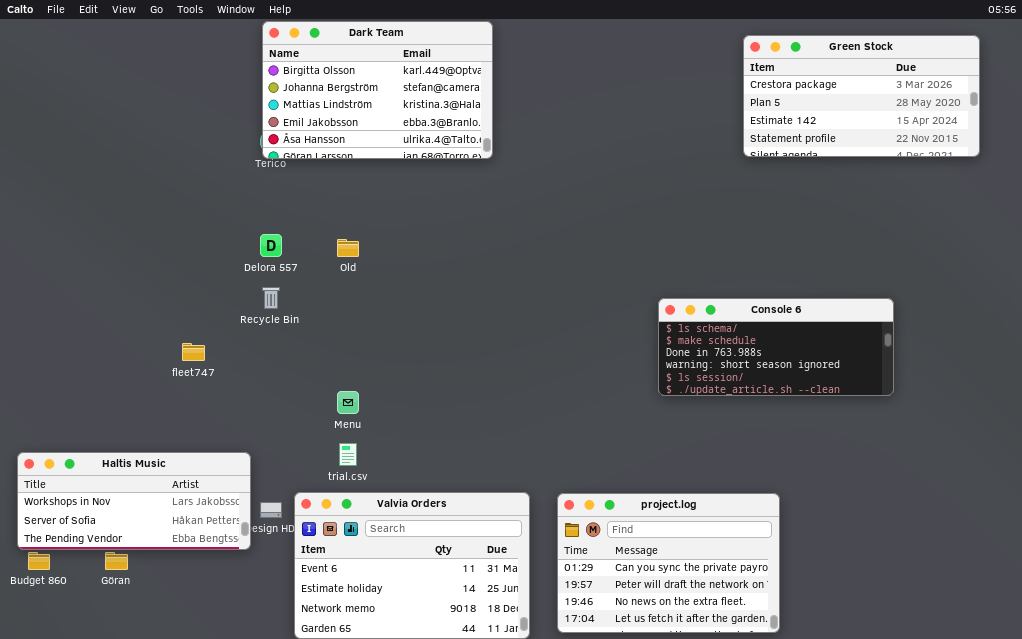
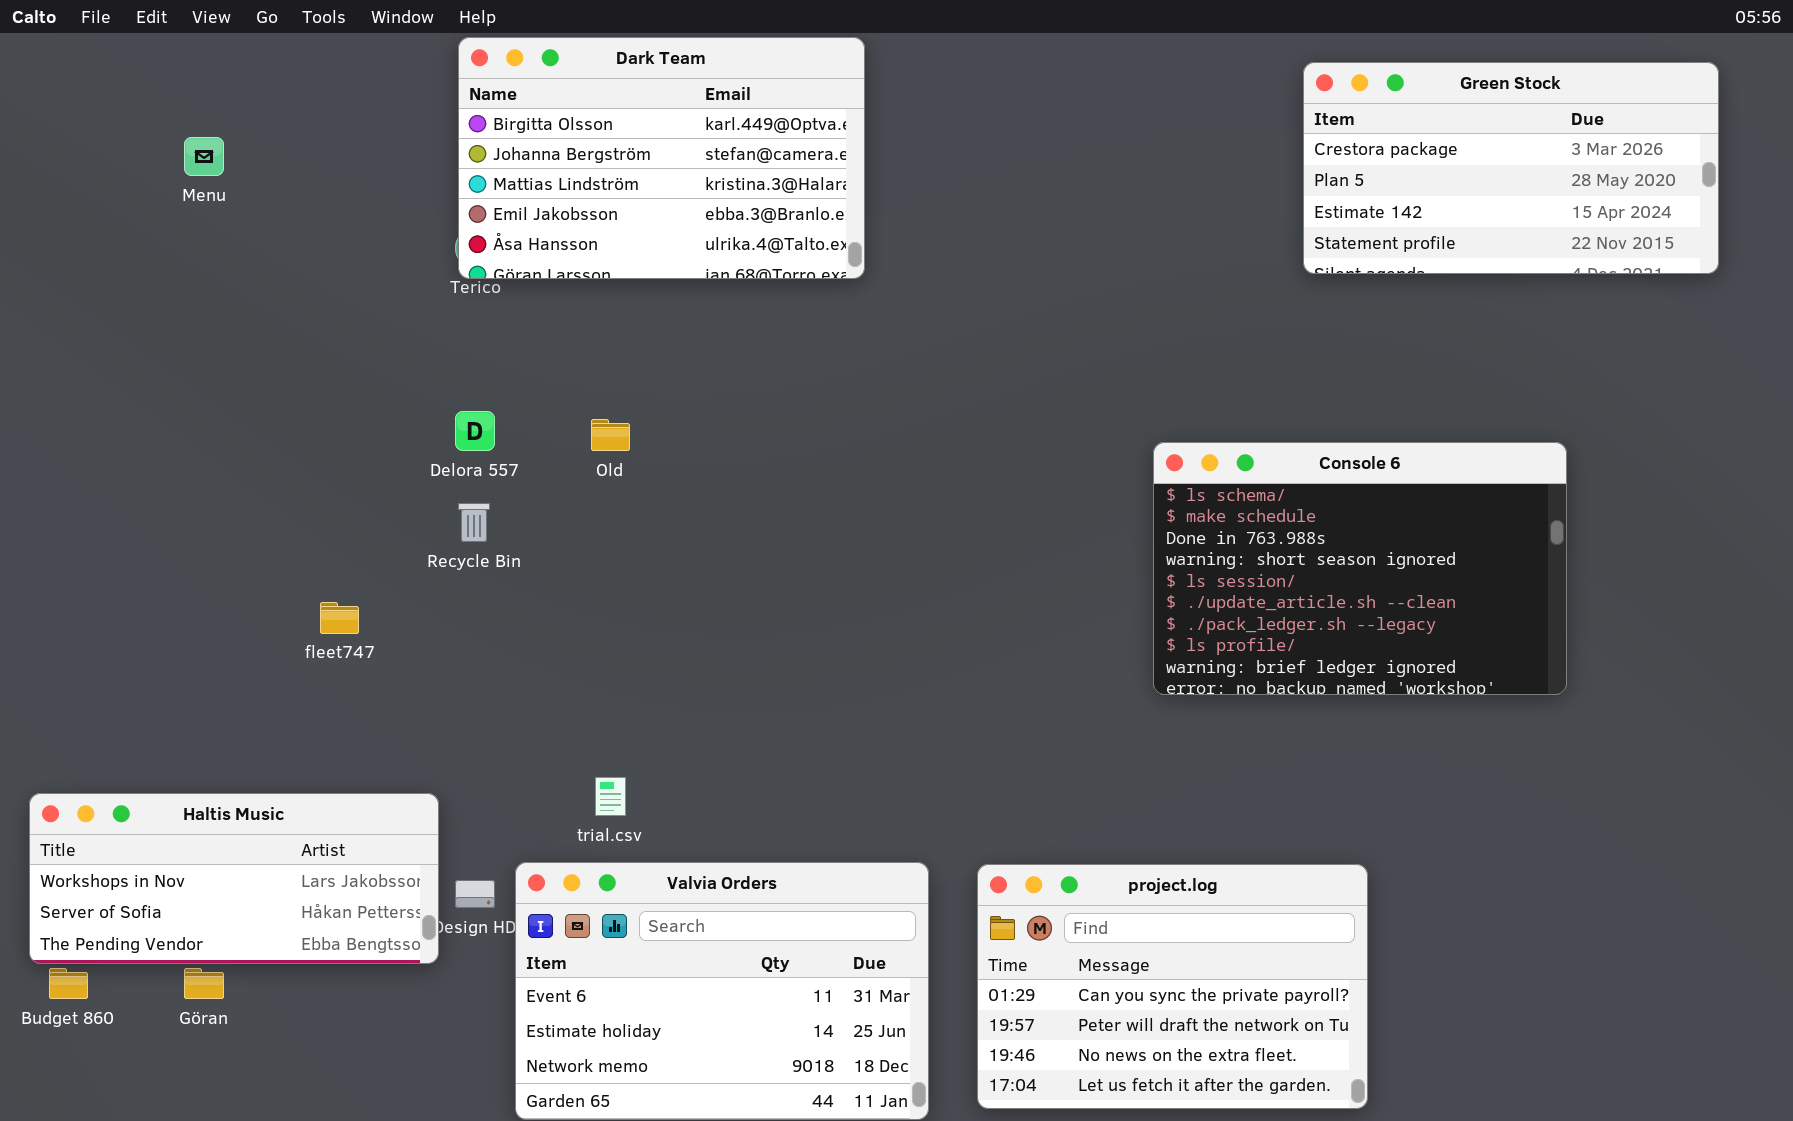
Console 6: [658,298,894,396] -> [1153,442,1567,695], resized
Menu: [337,391,359,414] -> [184,137,224,176], moved

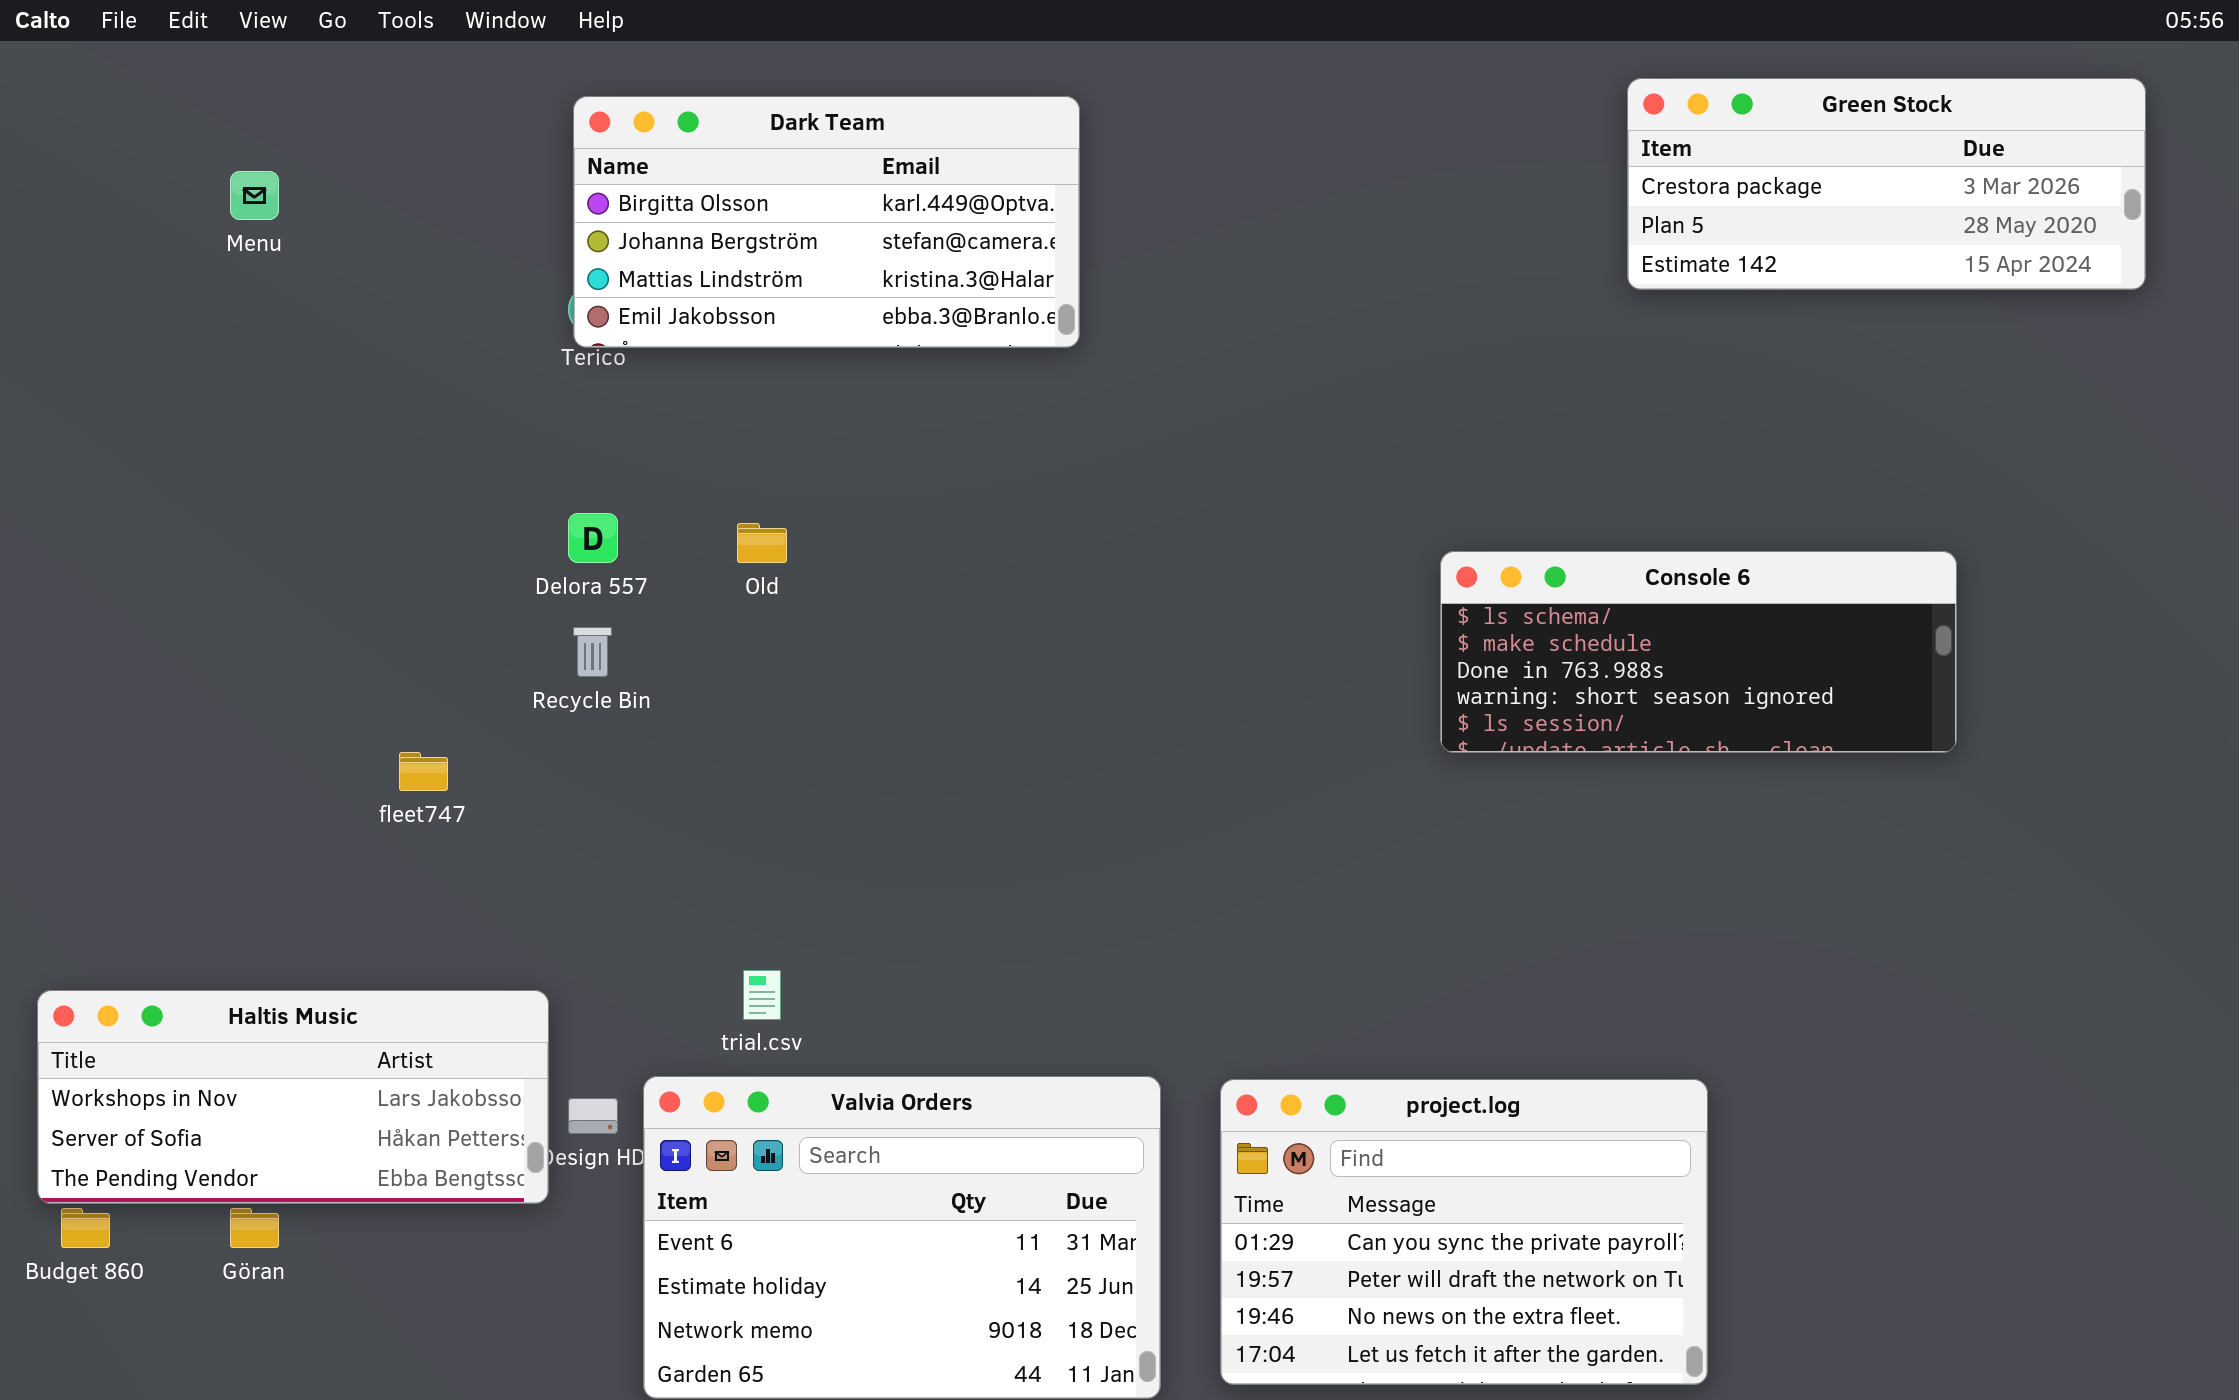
Dark Team: [458,37,865,279] -> [573,96,1080,348], resized
Green Stock: [1303,62,1719,274] -> [1627,78,2146,290], resized
Console 6: [1153,442,1567,695] -> [1440,551,1957,753], resized

